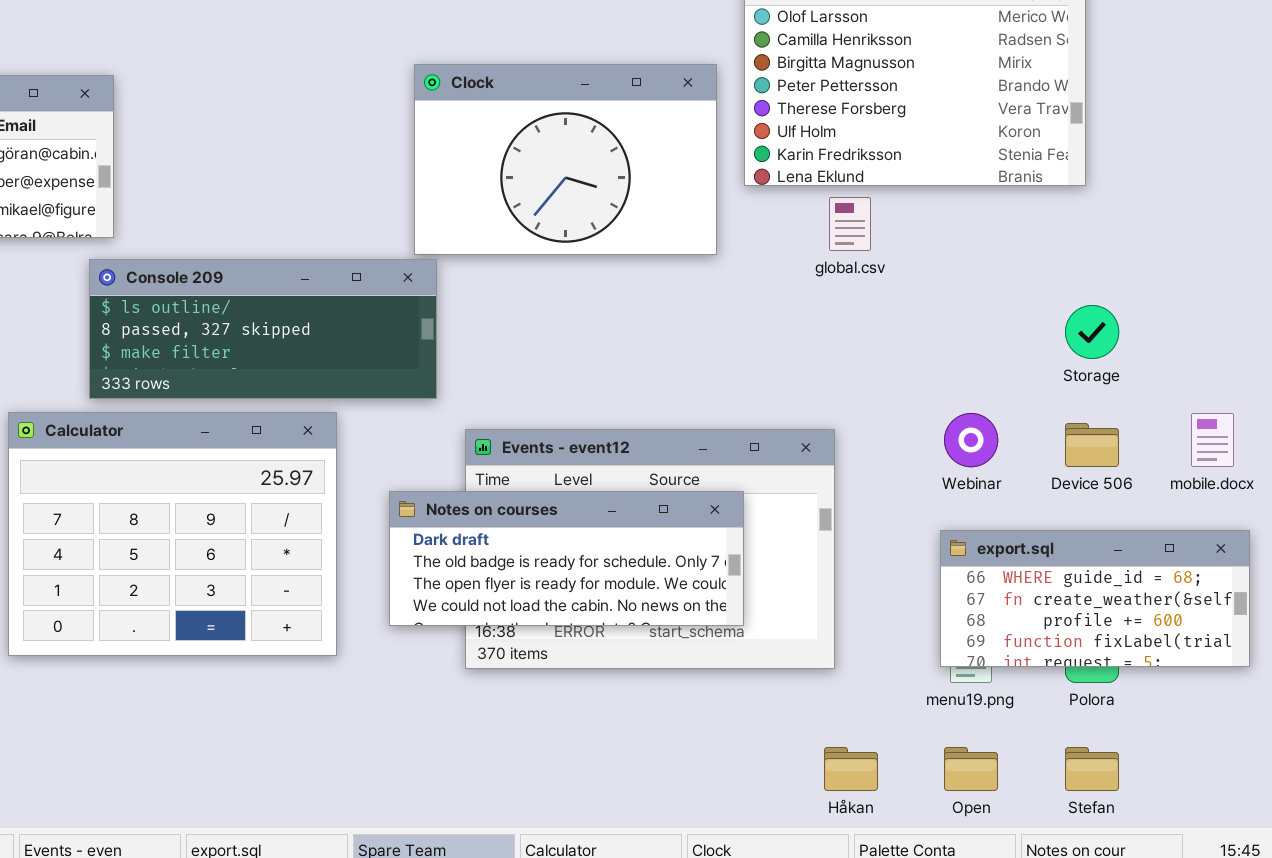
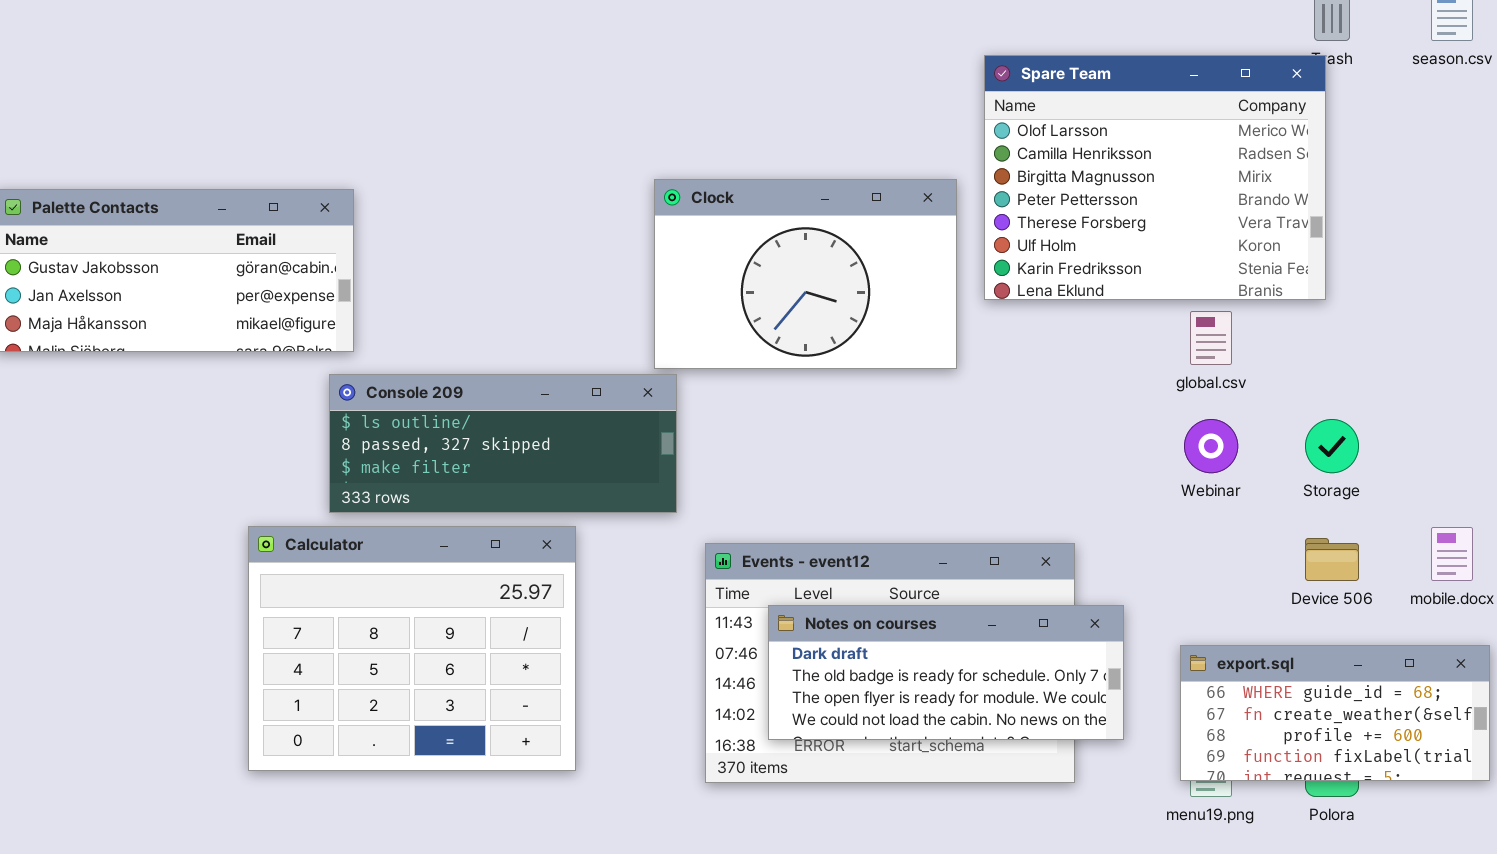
global.csv: [829,197,871,251] -> [1190,311,1232,365], moved
Webinar: [944,413,998,467] -> [1184,419,1238,473], moved
Notes on courses: [389,491,744,626] -> [768,605,1124,740], moved

